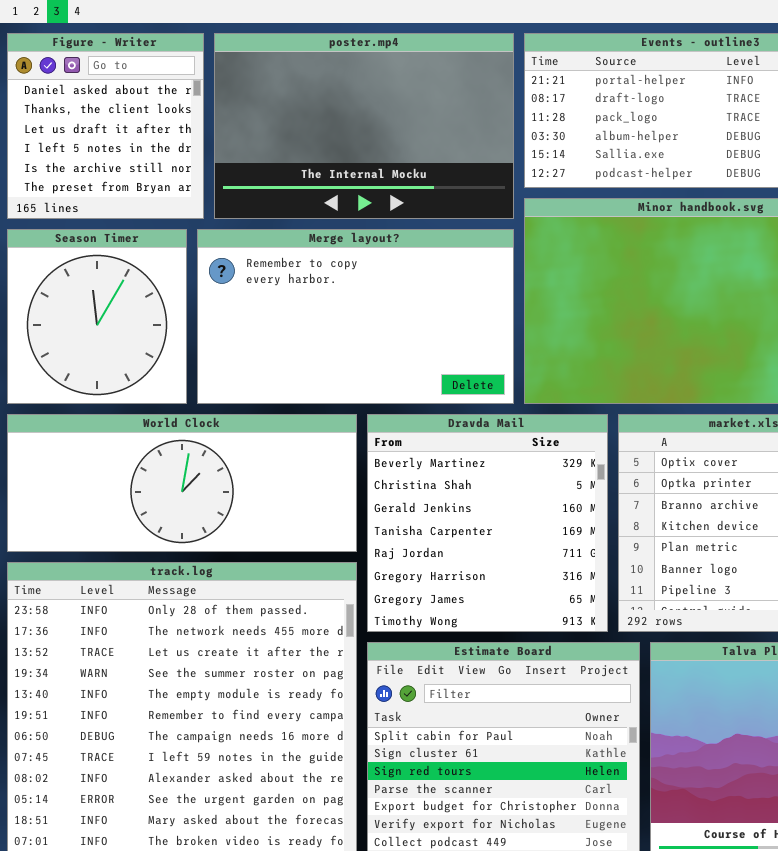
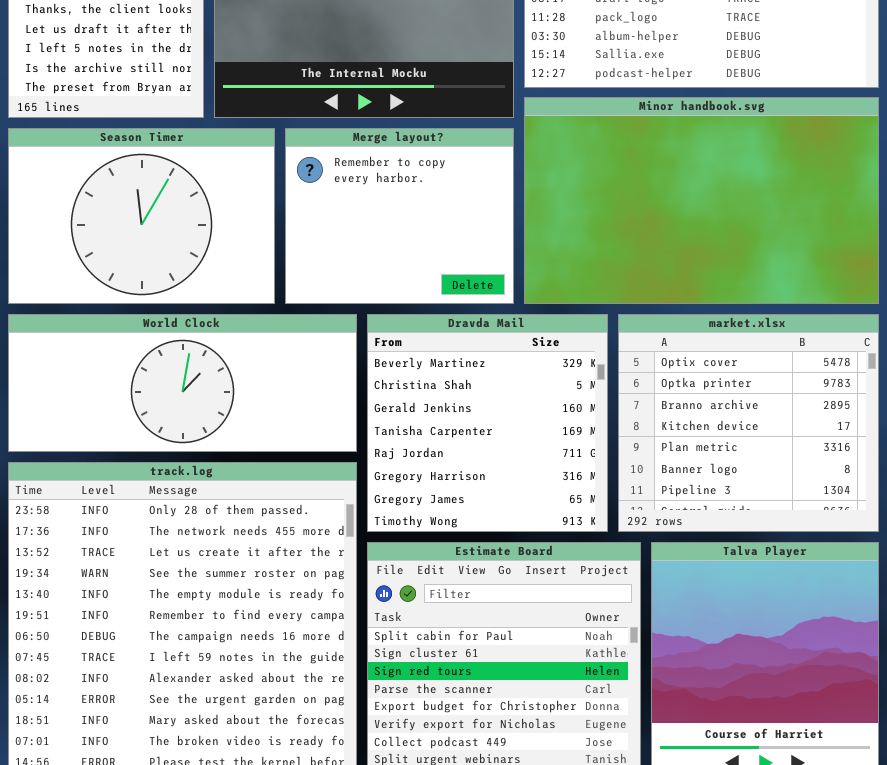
Season Timer: [7,229,187,404] -> [8,128,275,304], resized
Merge layout?: [197,229,514,404] -> [285,128,514,304], resized

